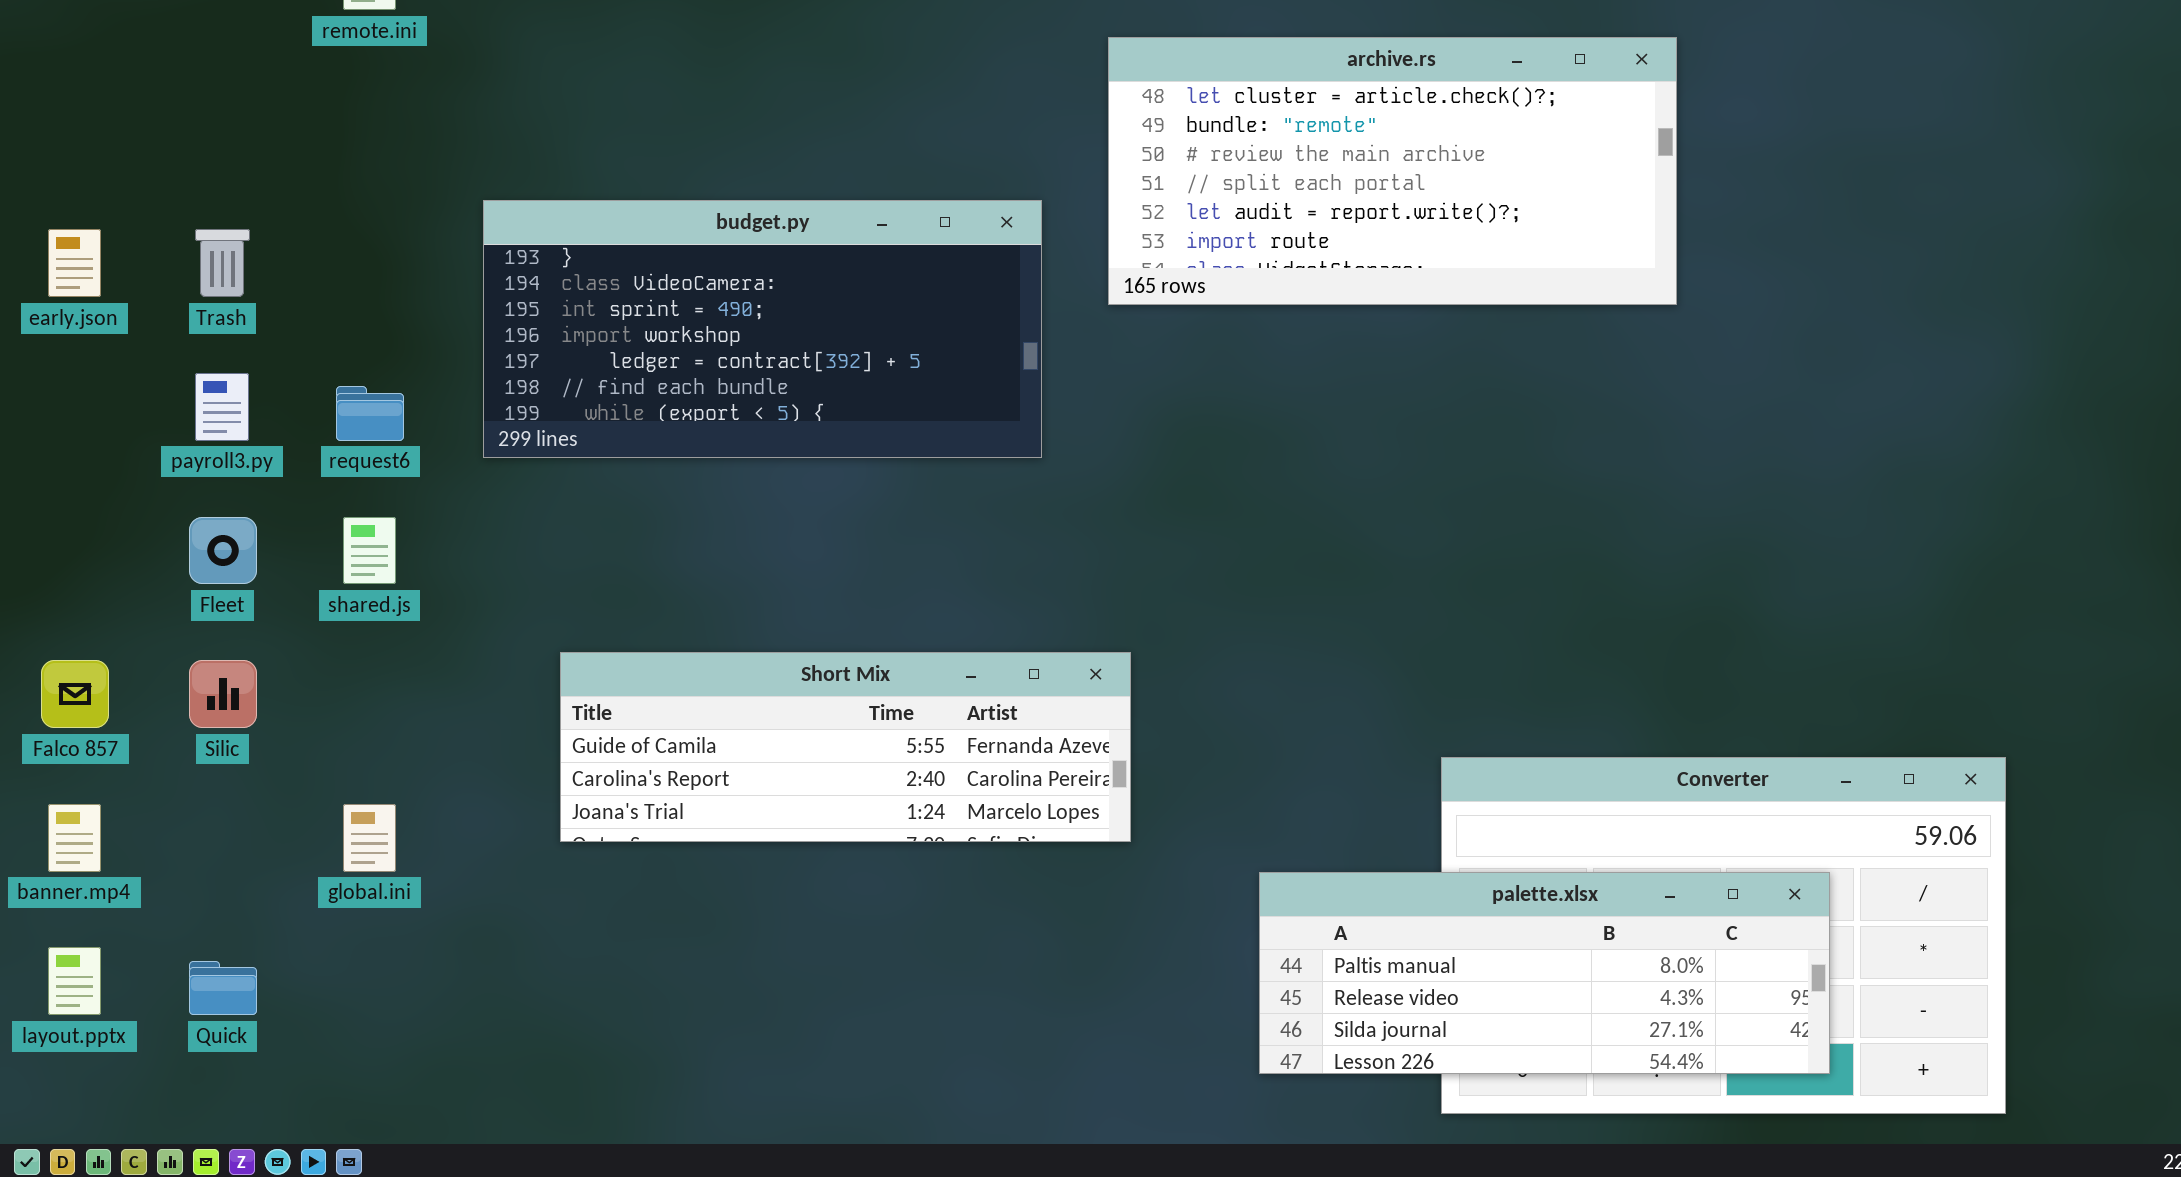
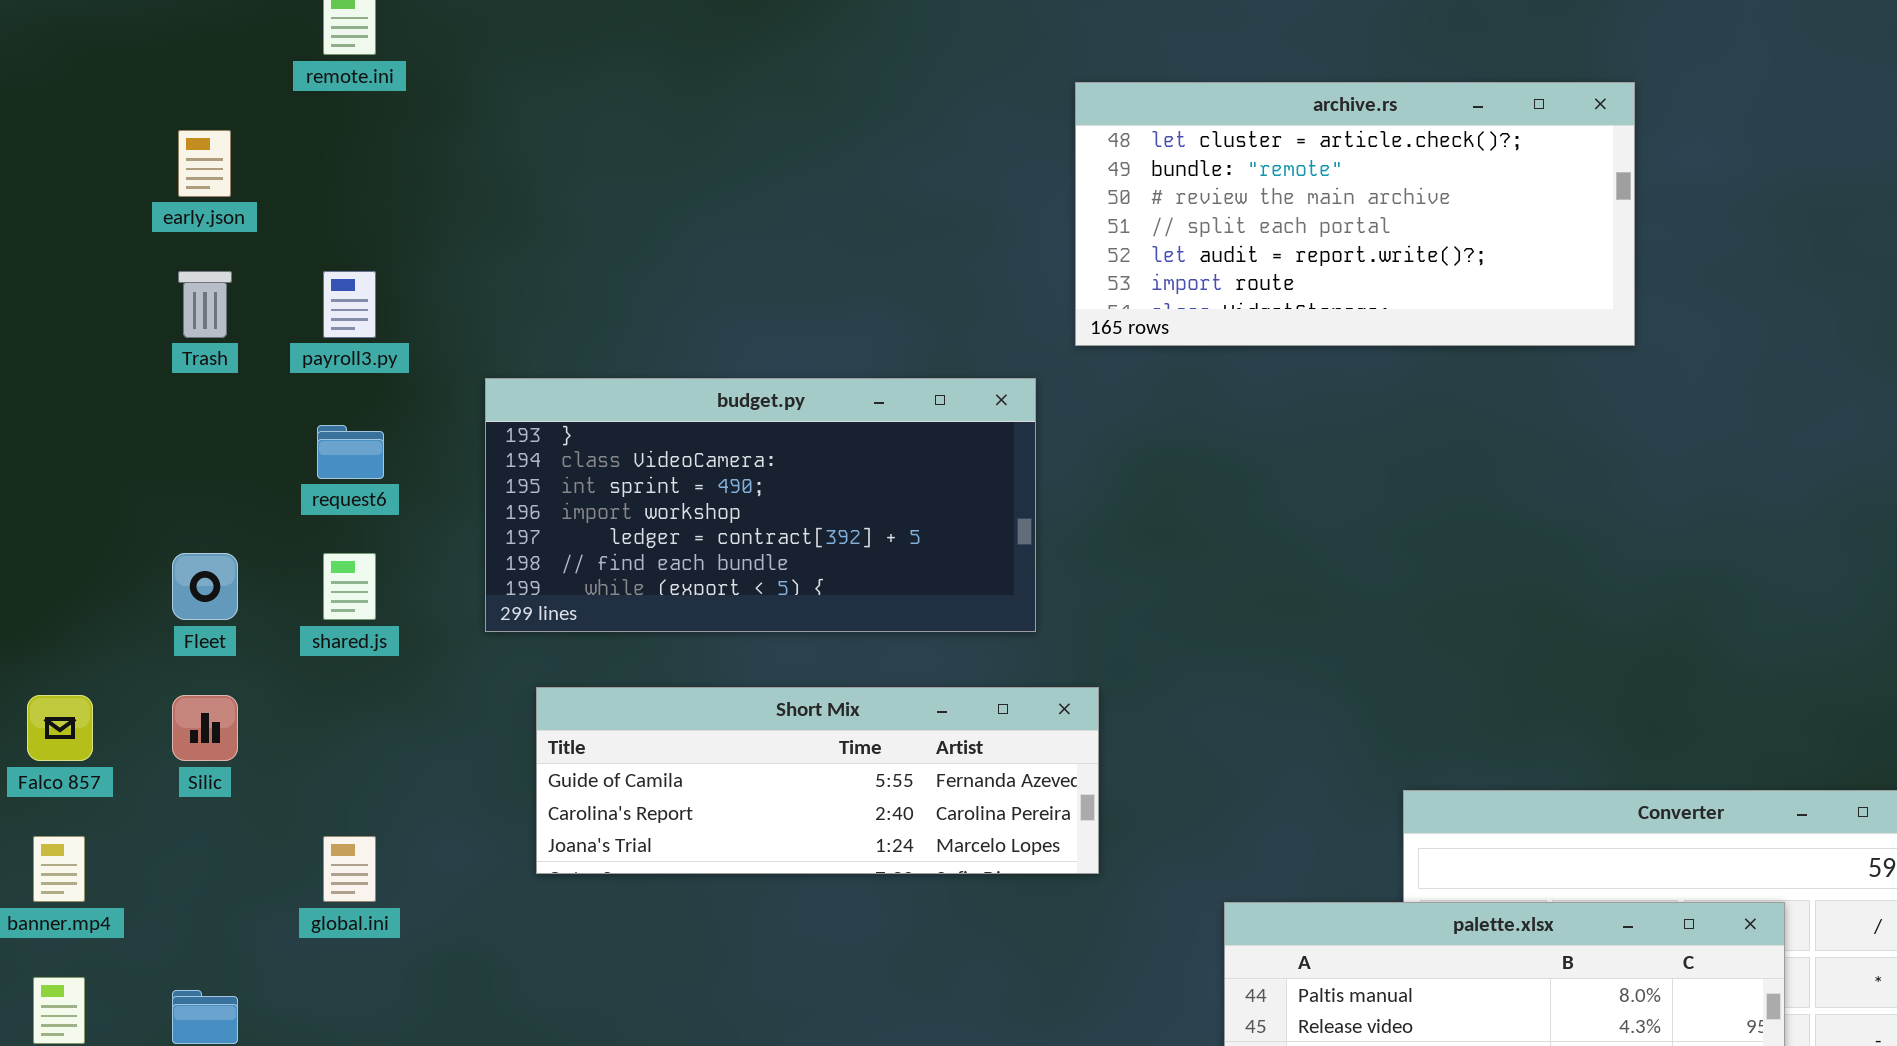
budget.py: [483,200,1042,458] -> [485,378,1036,632], moved
early.json: [48,229,101,297] -> [178,130,231,197], moved
payroll3.py: [195,373,249,441] -> [323,271,376,338], moved

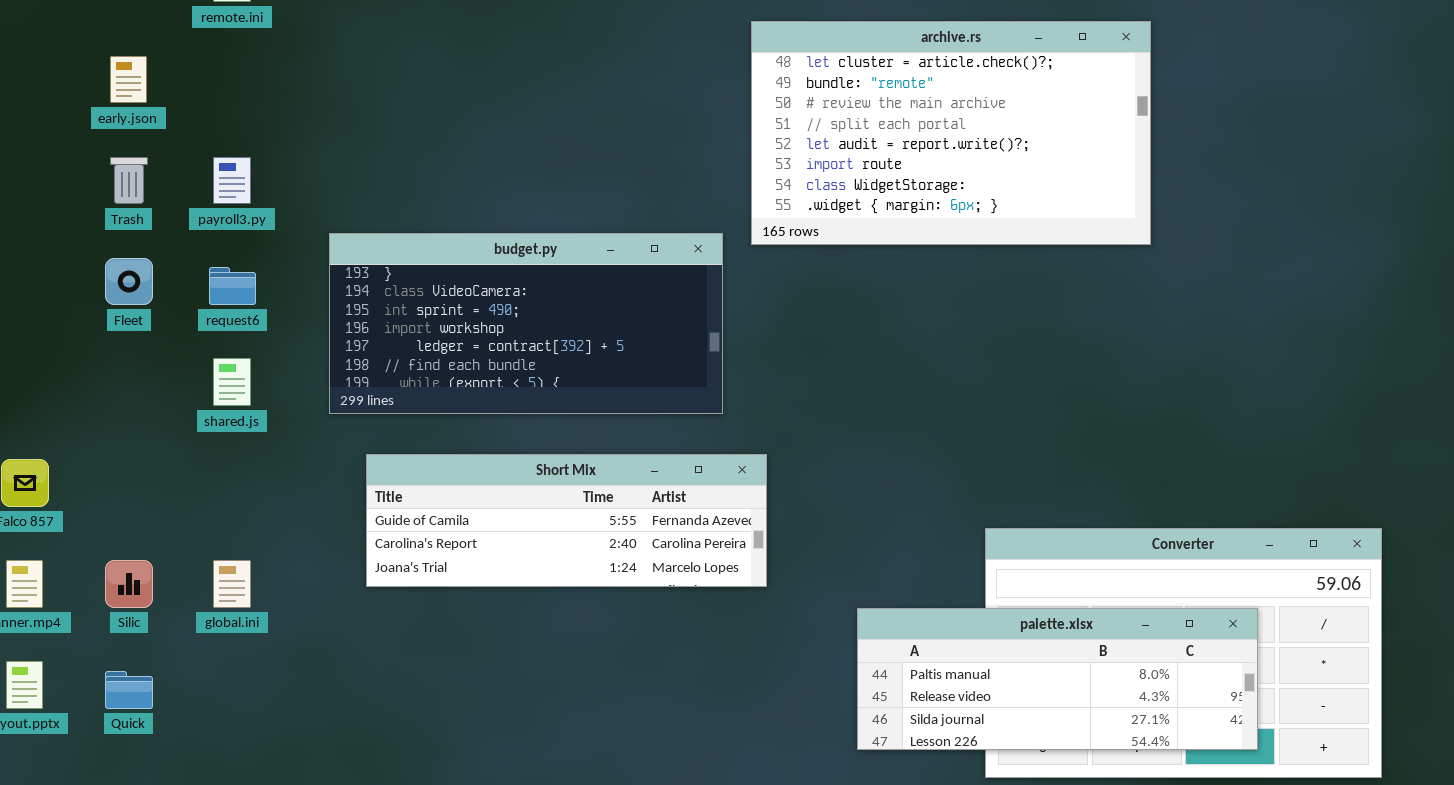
archive.rs: [1075,82,1635,346] -> [751,21,1151,245], resized
Fleet: [172,553,238,620] -> [105,258,153,305], moved
Silic: [172,695,238,761] -> [105,560,153,608], moved

